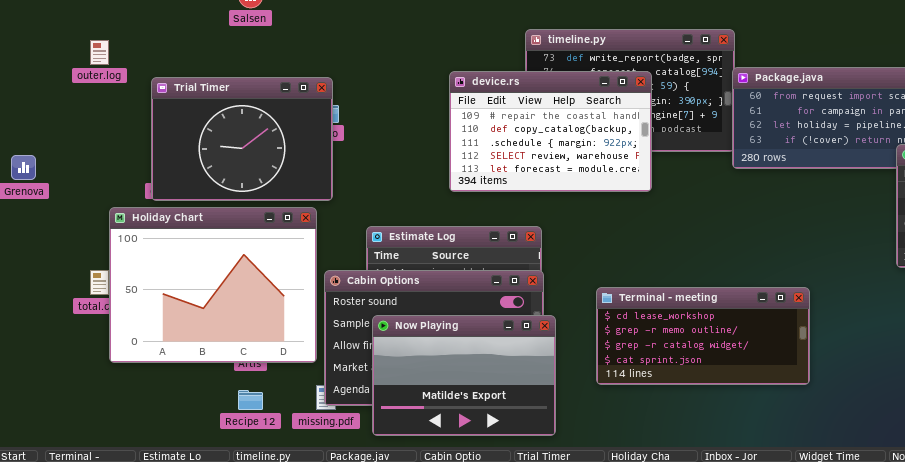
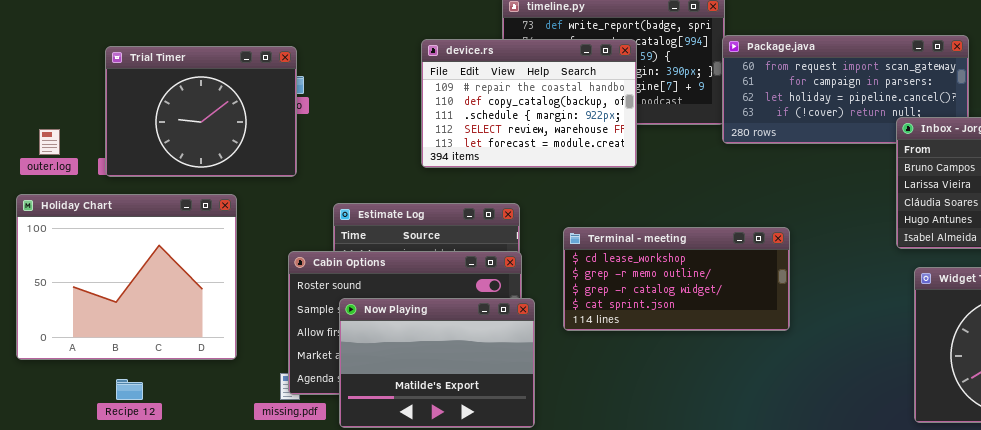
outer.log: [90,40,109,65] -> [39,129,60,155], moved
Holiday Chart: [109,207,317,363] -> [16,194,237,360], moved
Terminal - meeting: [596,287,810,385] -> [563,227,790,331], moved
Recipe 12: [238,390,263,410] -> [116,379,143,400], moved

